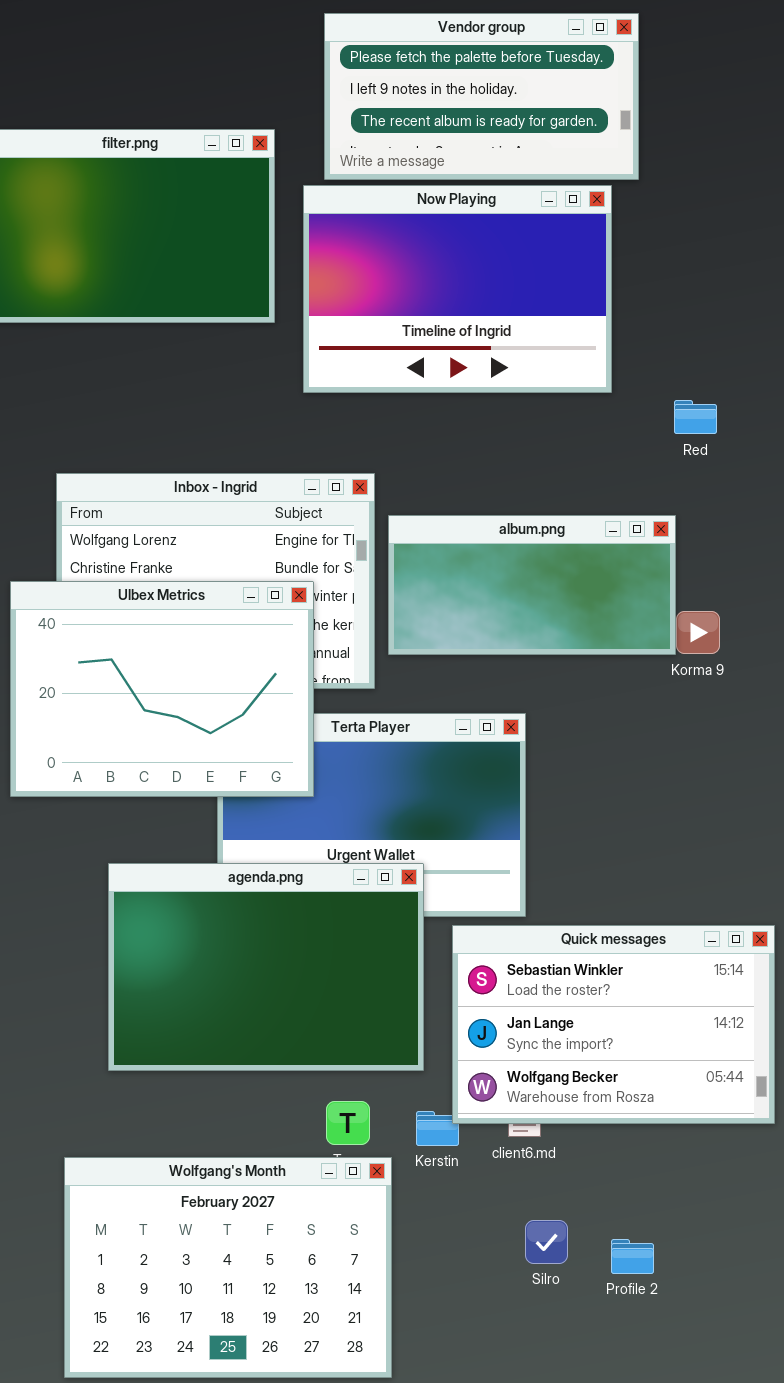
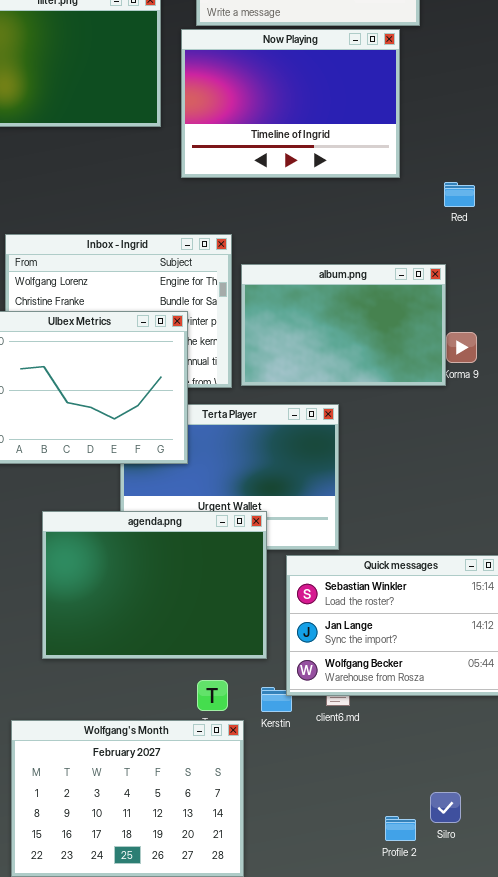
album.png: [388,515,676,655] -> [241,264,446,386], resized
Silro: [525,1220,568,1264] -> [430,792,461,823], moved
Profile 2: [611,1239,654,1274] -> [385,816,416,841], moved

